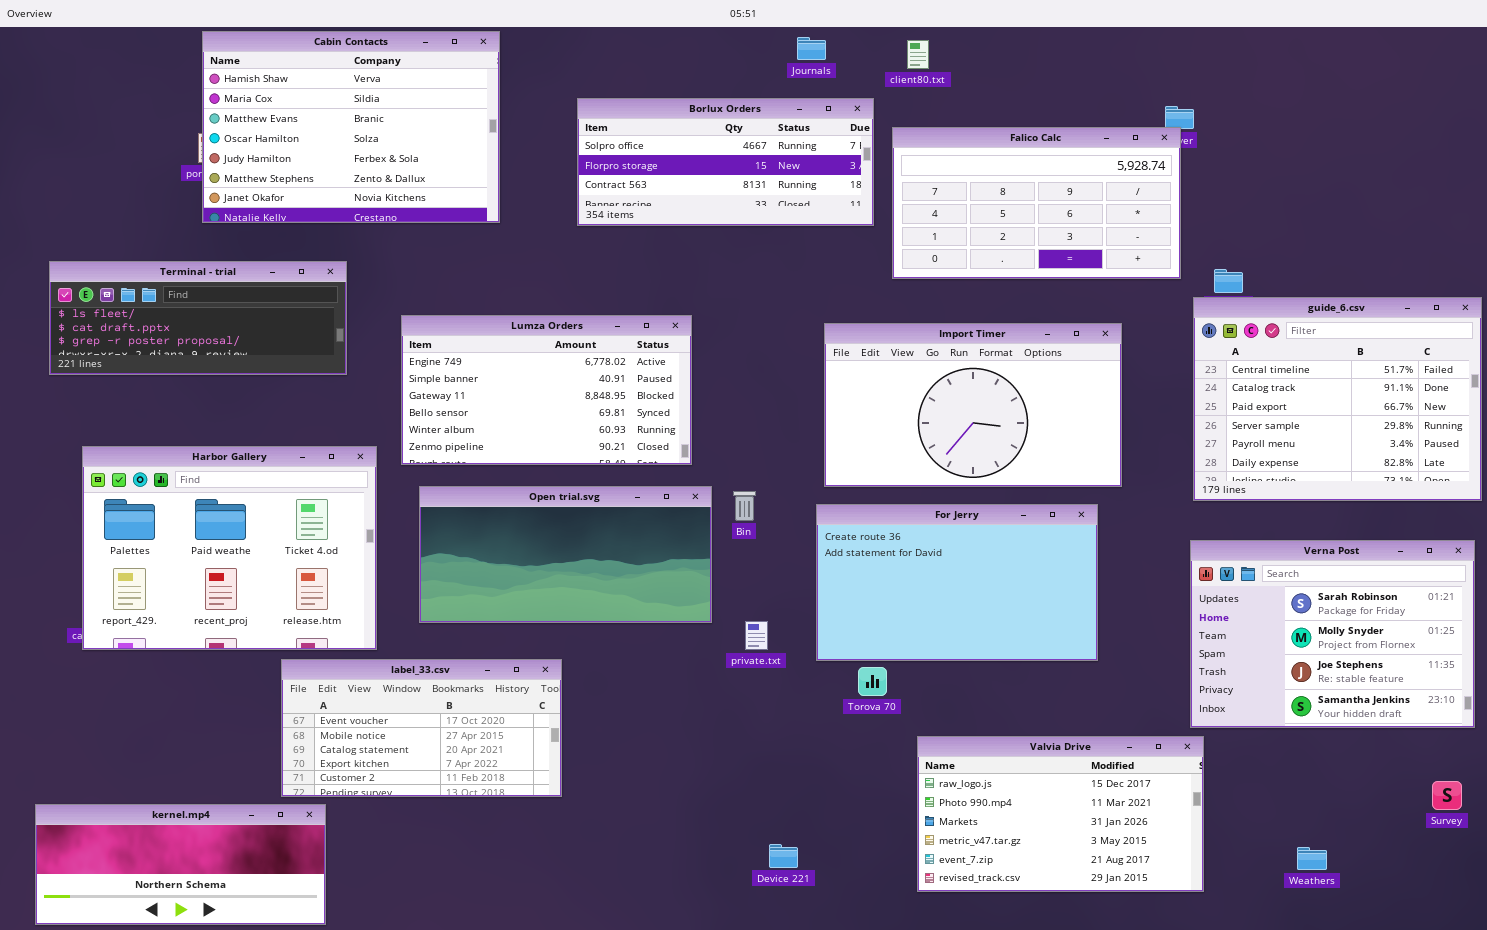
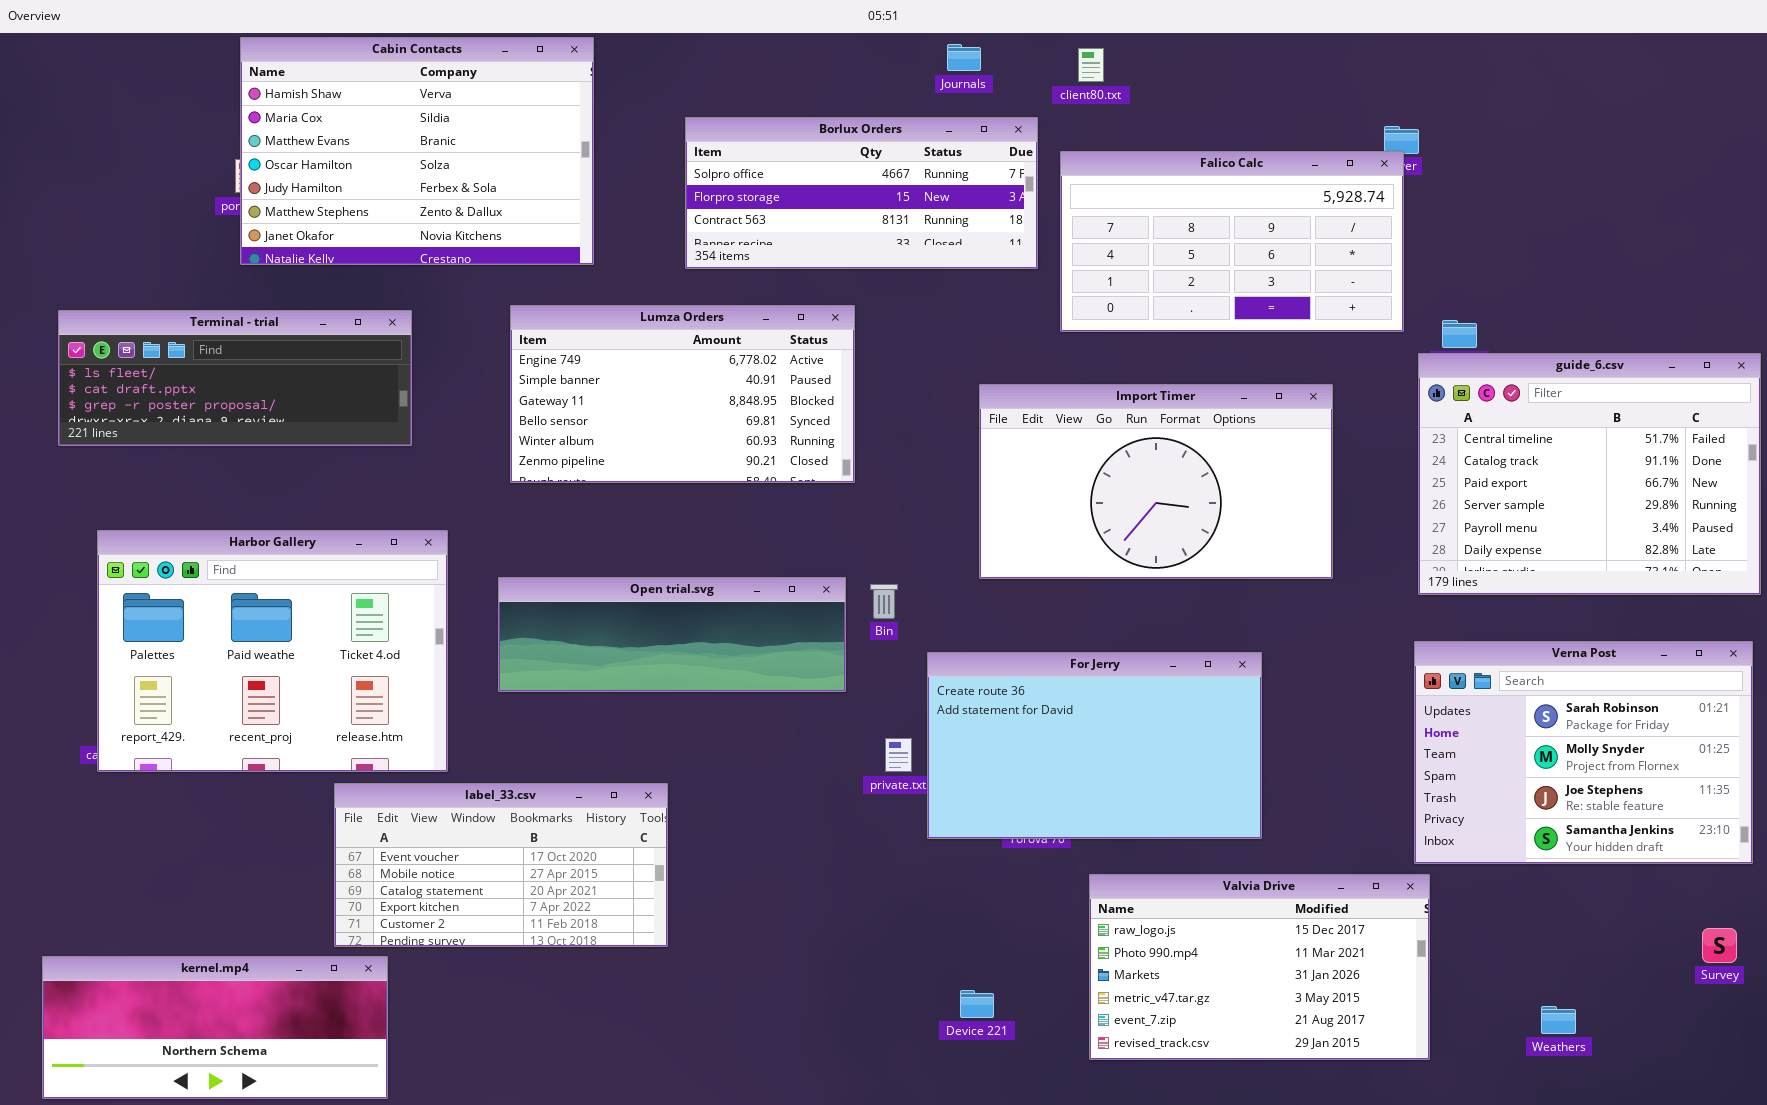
Lumza Orders: [401,315,692,465] -> [510,305,855,483], moved
Open trial.svg: [419,486,712,623] -> [498,577,846,692], resized
For Jerry: [816,504,1098,661] -> [927,652,1262,839], moved
Device 221: [769,844,798,868] -> [960,990,994,1018], moved

